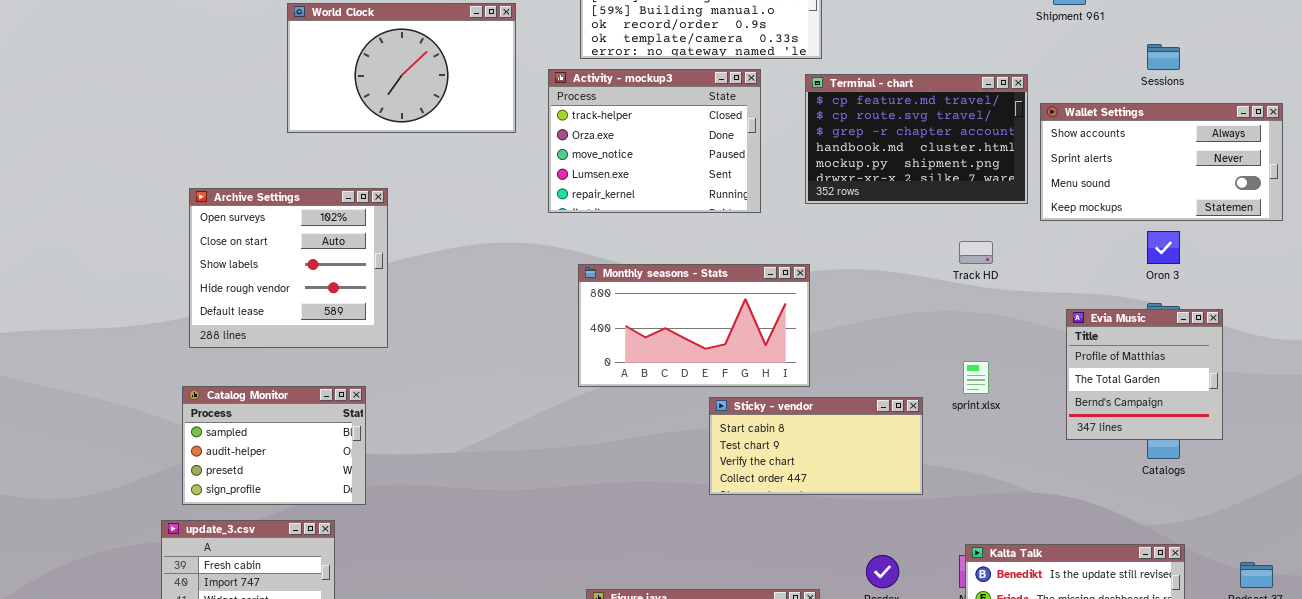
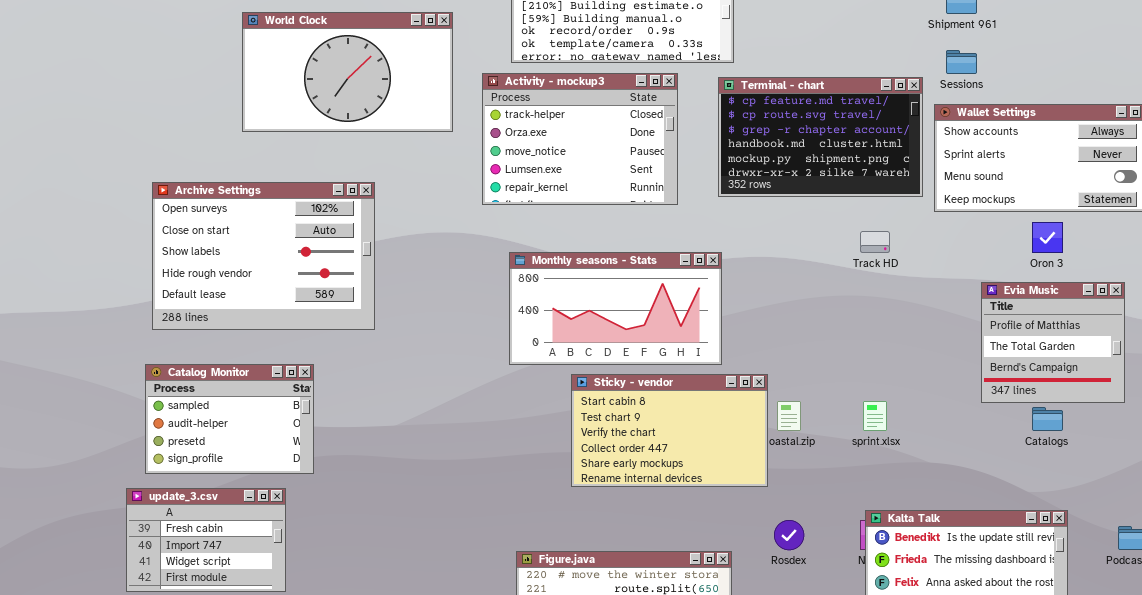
Sessions: [1147,44,1180,70] -> [946,50,977,74], moved
Archive Settings: [189,188,388,348] -> [152,182,375,330], resized
Evia Music: [1066,309,1223,440] -> [981,282,1125,403], moved
sprint.xlsx: [963,361,989,394] -> [863,401,887,431], moved
Sticky - vendor: [709,397,923,495] -> [571,374,768,487], moved, resized

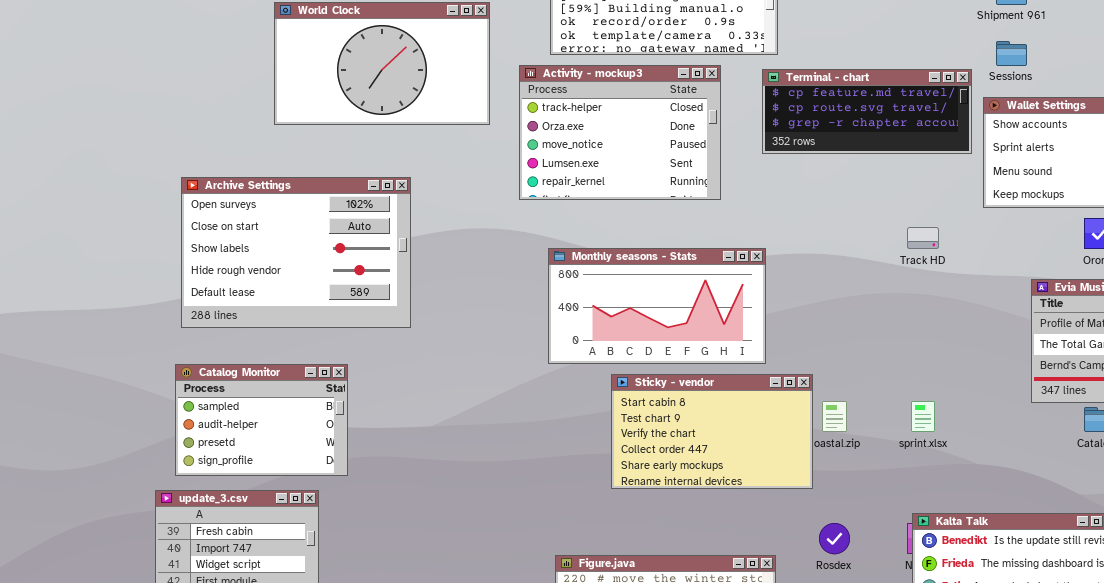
Terminal - chart: [718,77,923,197] -> [762,69,972,154], resized

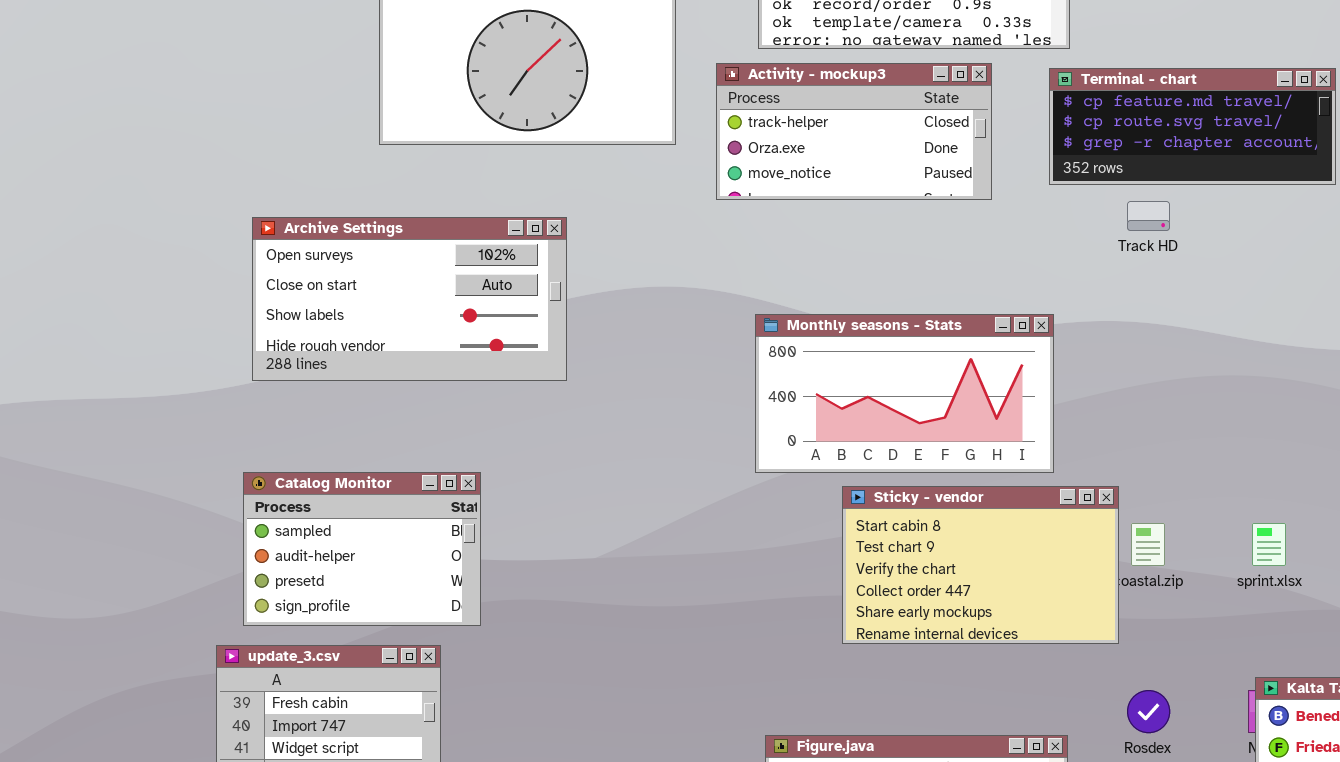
Activity - mockup3: [519,65,721,200] -> [716,63,992,200], resized
Archive Settings: [181,177,411,328] -> [252,217,567,381], resized
Track HD: [907,227,939,249] -> [1127,201,1170,231], moved

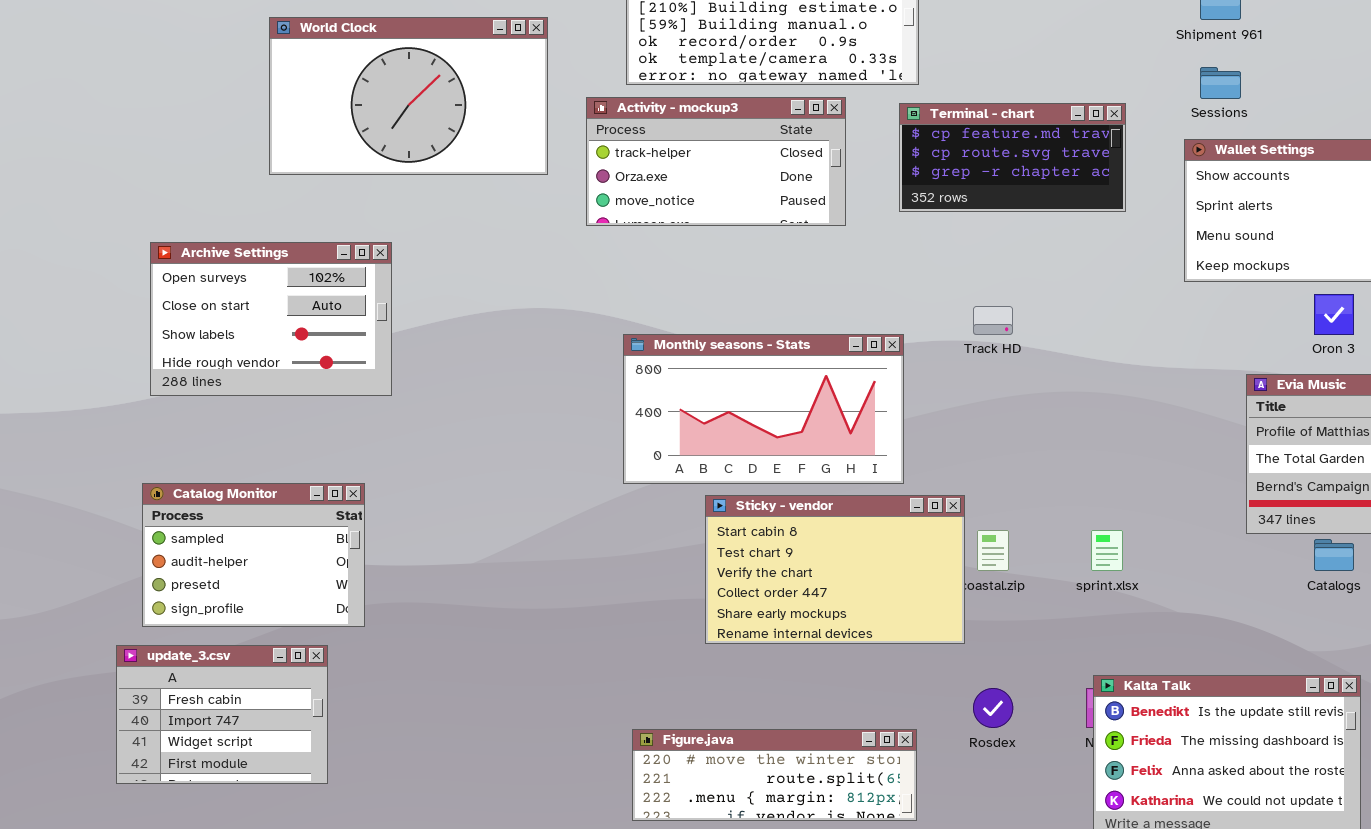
Terminal - chart: [1049,68,1336,185] -> [899,103,1126,212], resized
Track HD: [1127,201,1170,231] -> [973,306,1013,335], moved
Archive Settings: [252,217,567,381] -> [150,242,392,396], resized

